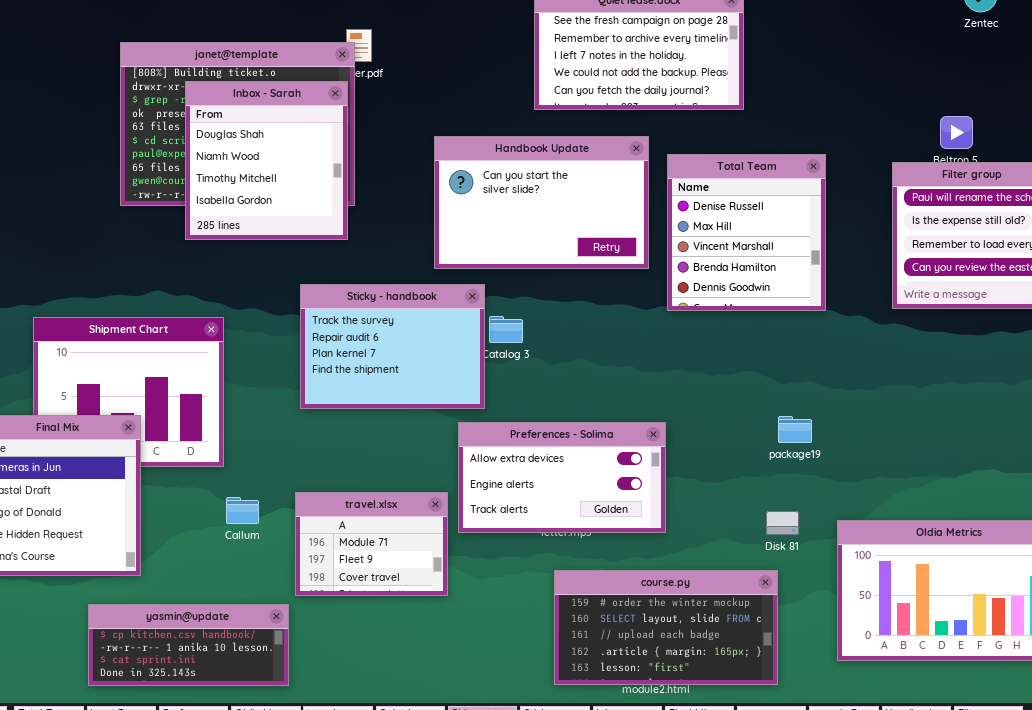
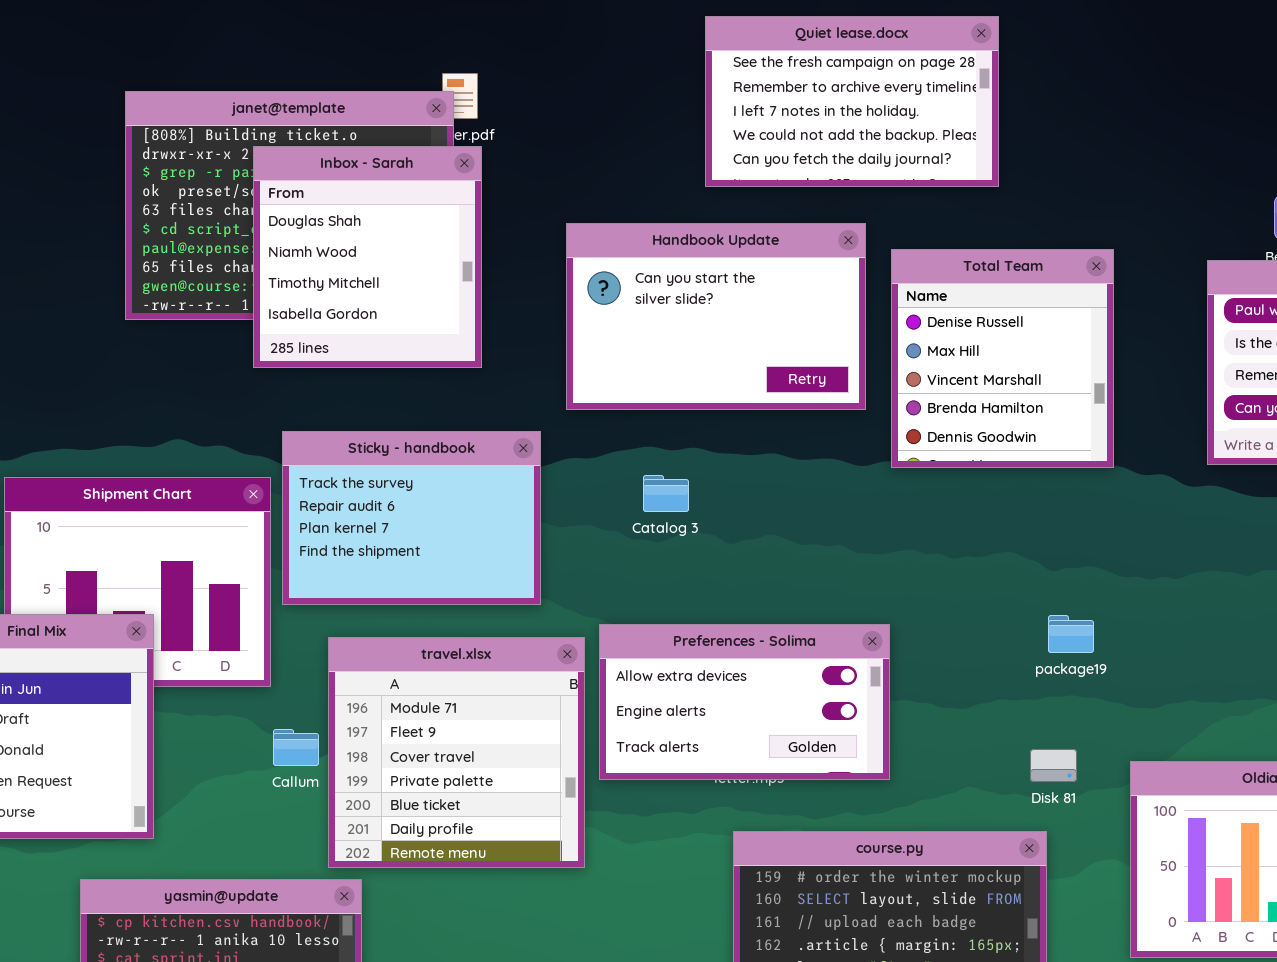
Inbox - Sarah: [185,81,348,240] -> [253,146,482,368], moved
Sticky - handbook: [300,284,485,409] -> [282,431,541,605], moved
travel.xlsx: [295,492,448,596] -> [328,637,585,868], resized

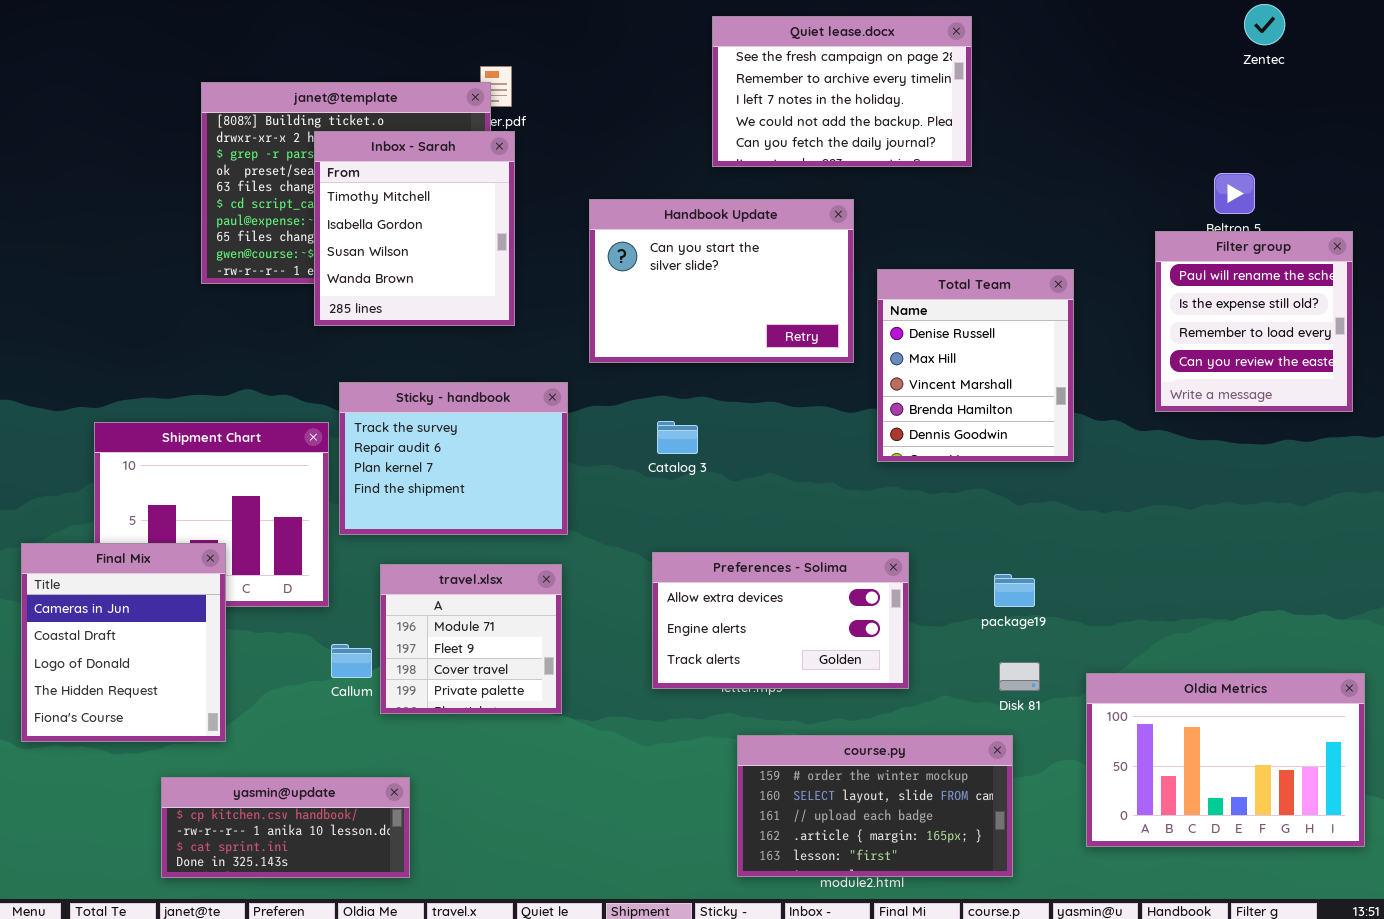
Inbox - Sarah: [253,146,482,368] -> [314,131,515,326], scrolled down 2 rows
Total Team: [891,249,1114,468] -> [877,269,1074,462], moved
package19: [1048,615,1094,653] -> [994,574,1035,607], moved
Preferences - Solima: [599,624,890,780] -> [652,552,909,689], moved
travel.xlsx: [328,637,585,868] -> [380,564,562,714], resized

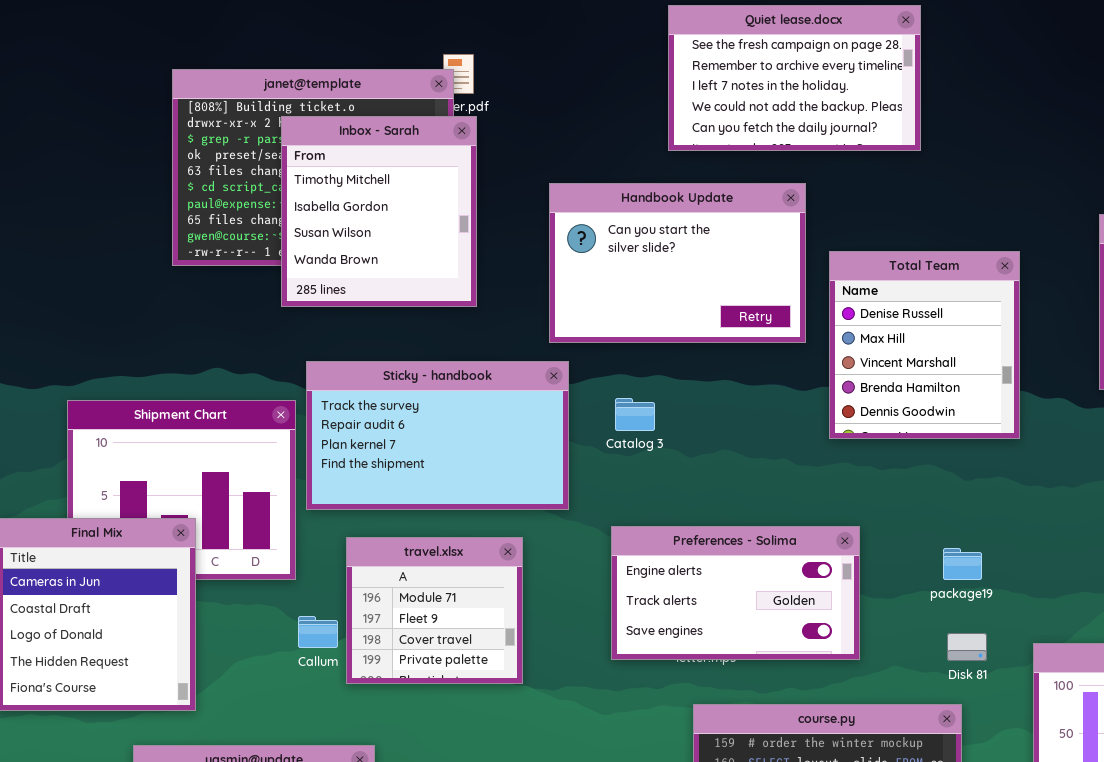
Sticky - handbook: [339,382,568,535] -> [306,361,569,510], resized
Preferences - Solima: [652,552,909,689] -> [611,526,860,660], scrolled down 1 row

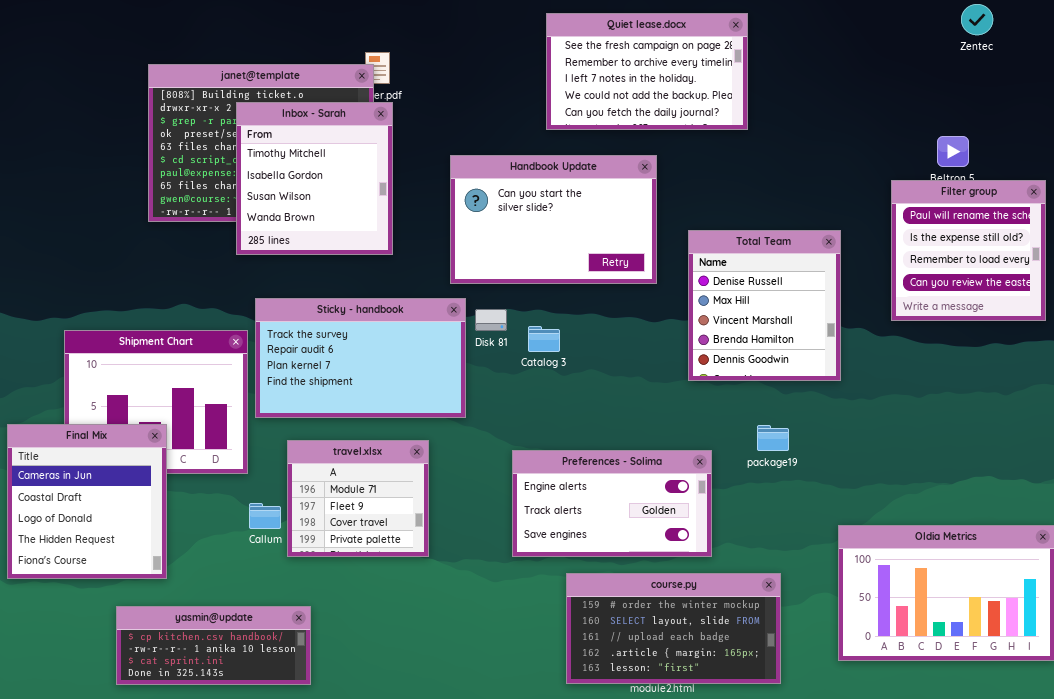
Total Team: [829,251,1020,439] -> [688,230,841,381], moved
Catalog 3: [615,398,655,431] -> [528,326,560,352], moved
Preferences - Solima: [611,526,860,660] -> [512,450,712,557], moved
package19: [943,548,982,580] -> [757,425,789,451], moved
Disk 81: [947,633,987,661] -> [475,309,507,331], moved

